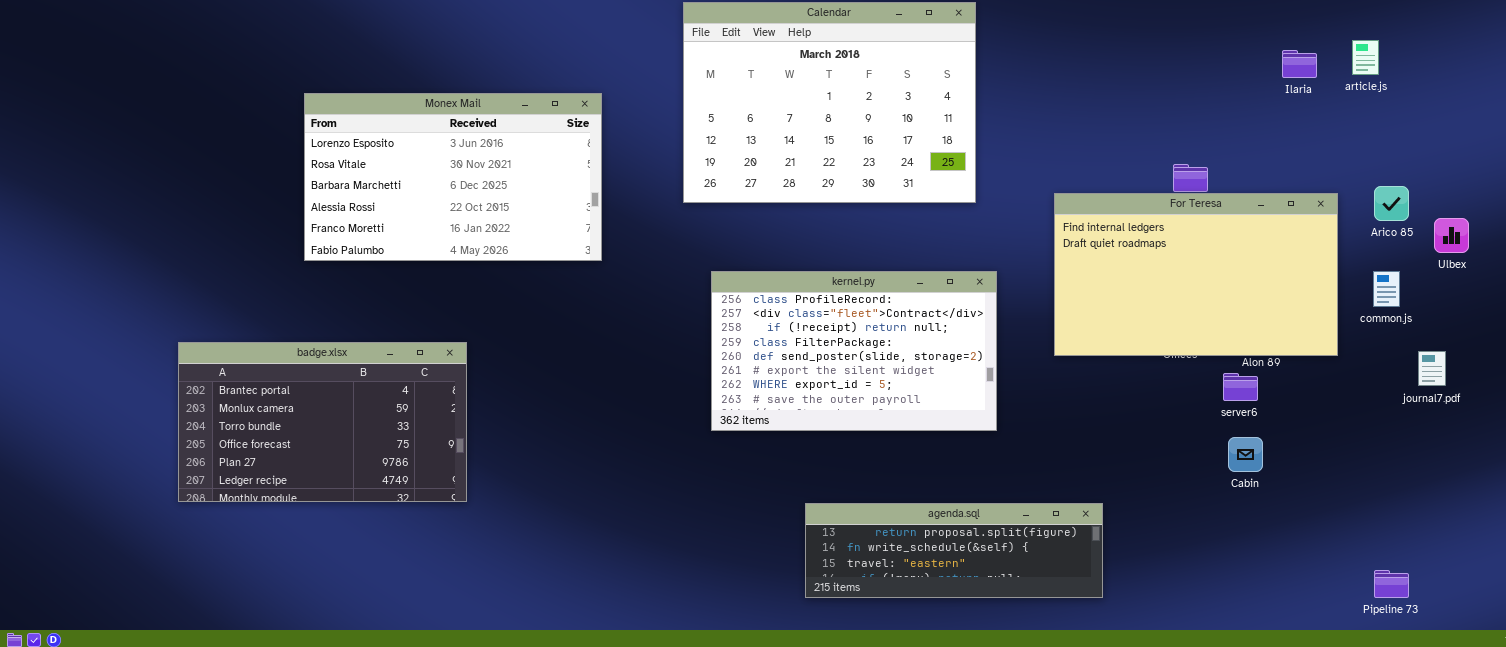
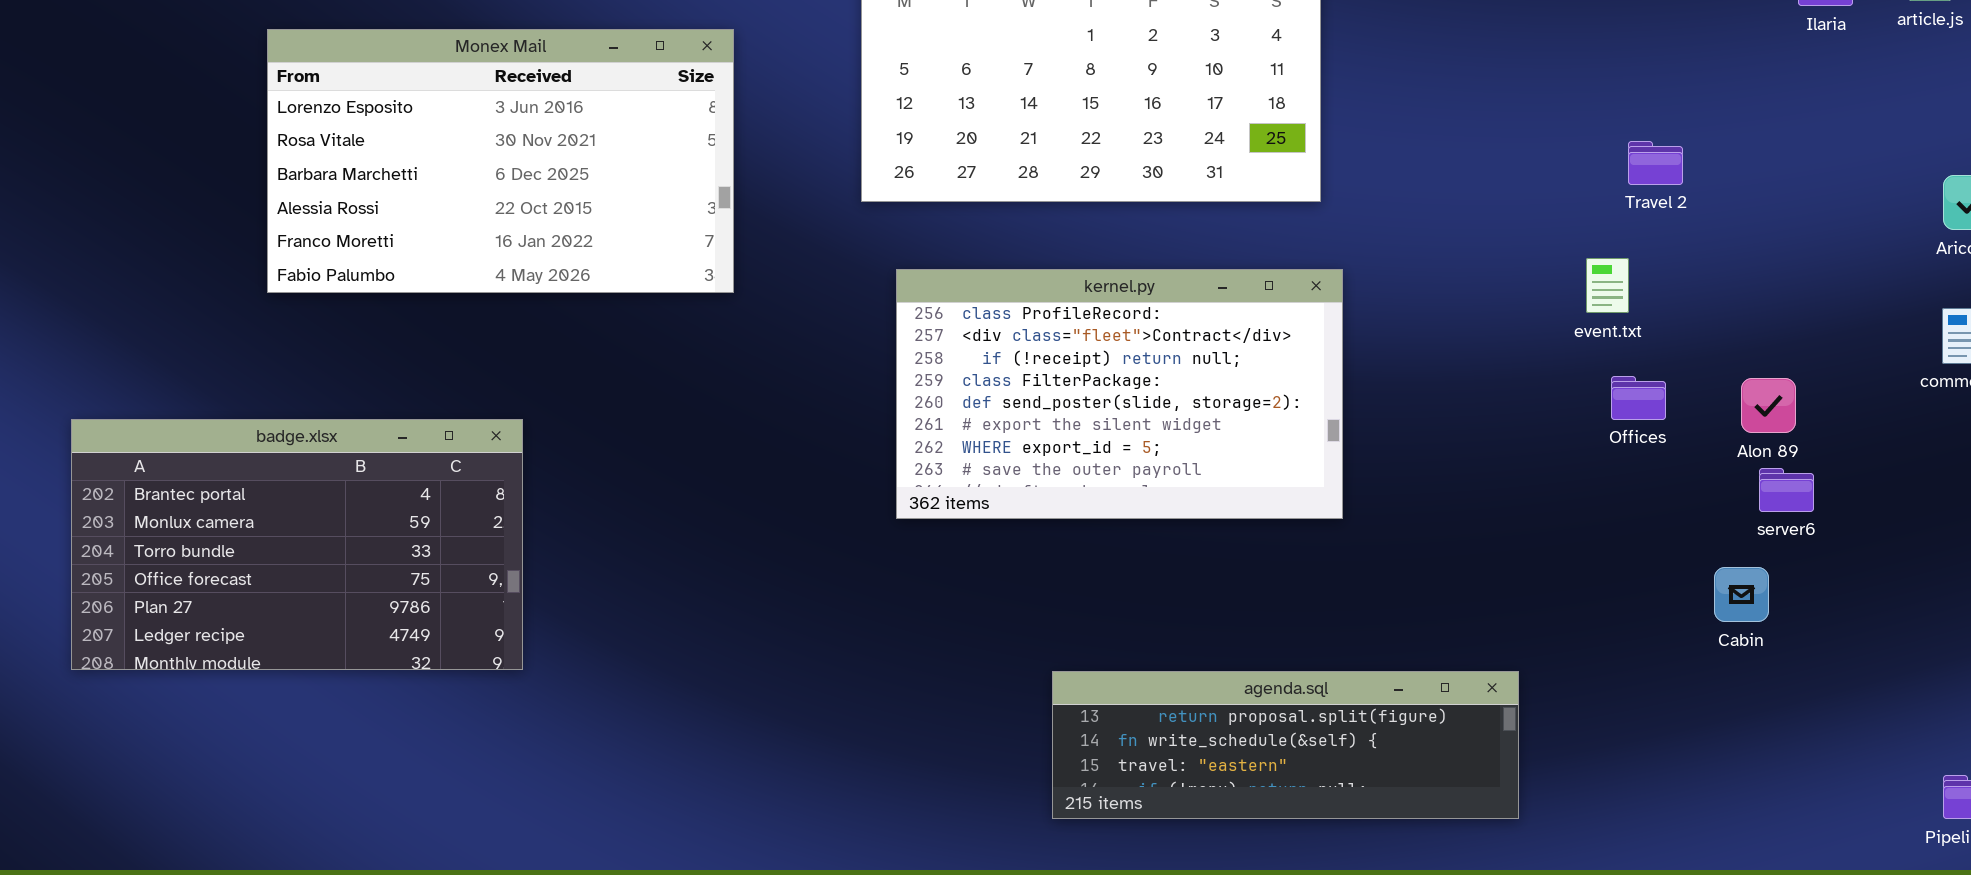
For Teresa: [1054,193,1338,356] -> none, closed
kernel.py: [711,271,997,431] -> [896,269,1343,519], moved
server6: [1223,373,1258,401] -> [1759,468,1814,512], moved

